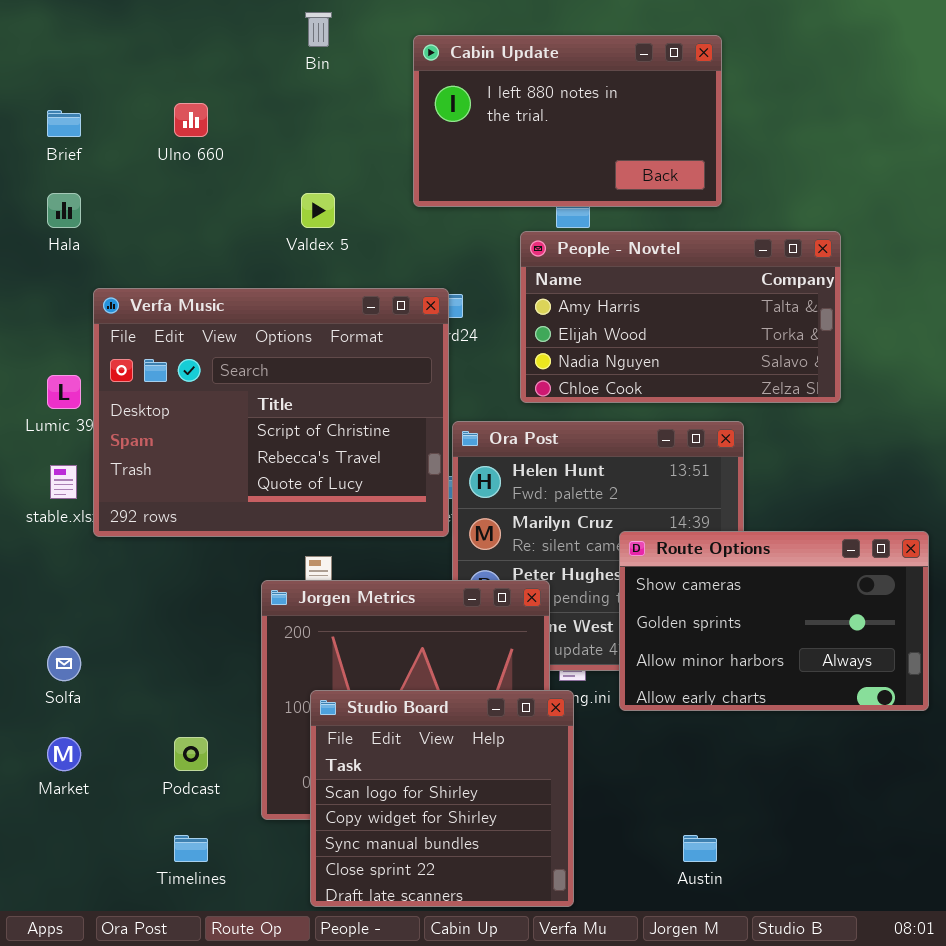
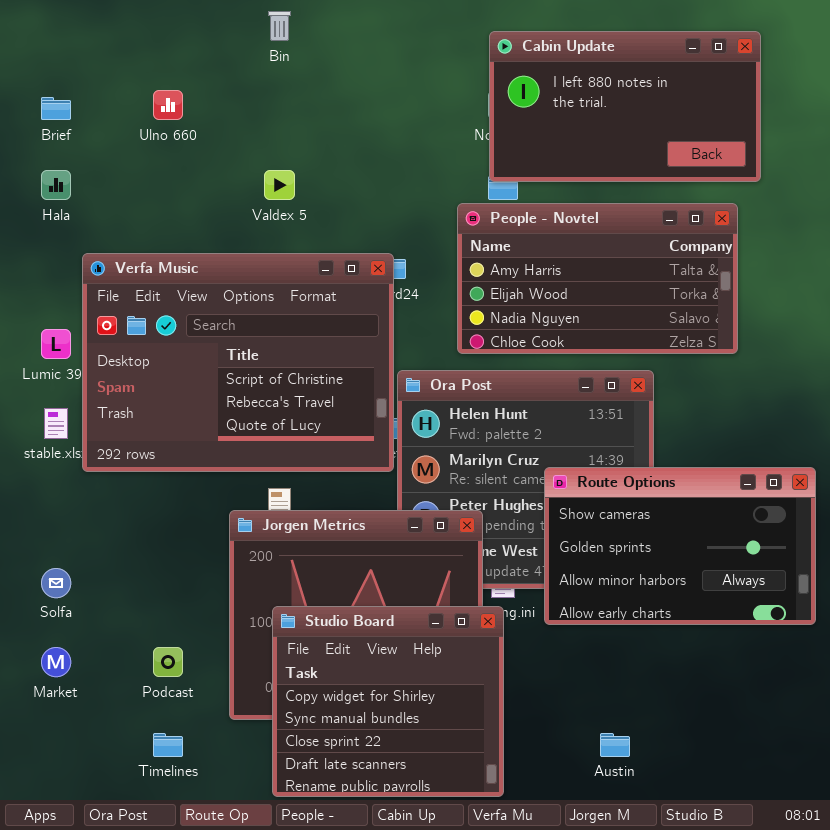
Cabin Update: [413,35,722,207] -> [489,31,761,182], moved
Studio Board: [310,690,574,907] -> [272,606,504,797], scrolled down 1 row

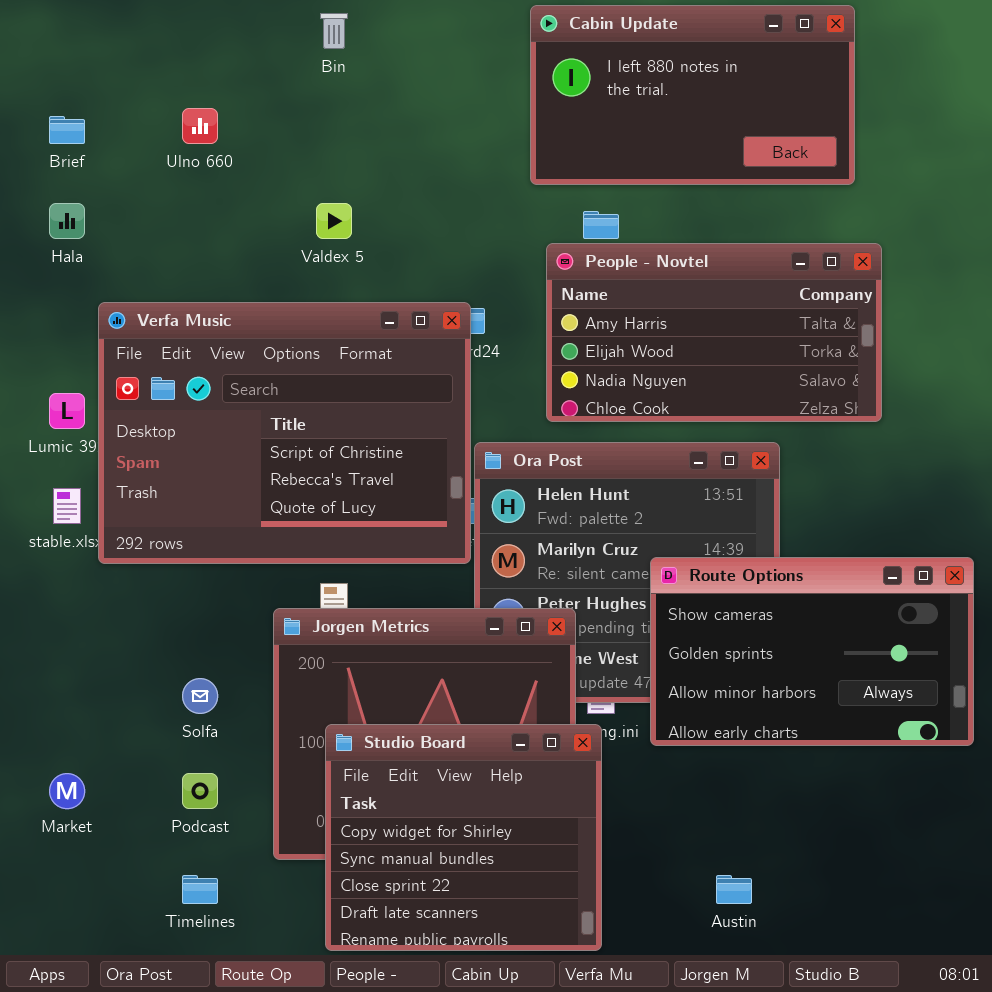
Cabin Update: [489,31,761,182] -> [530,5,855,185], moved
Solfa: [41,568,71,598] -> [182,678,218,714], moved

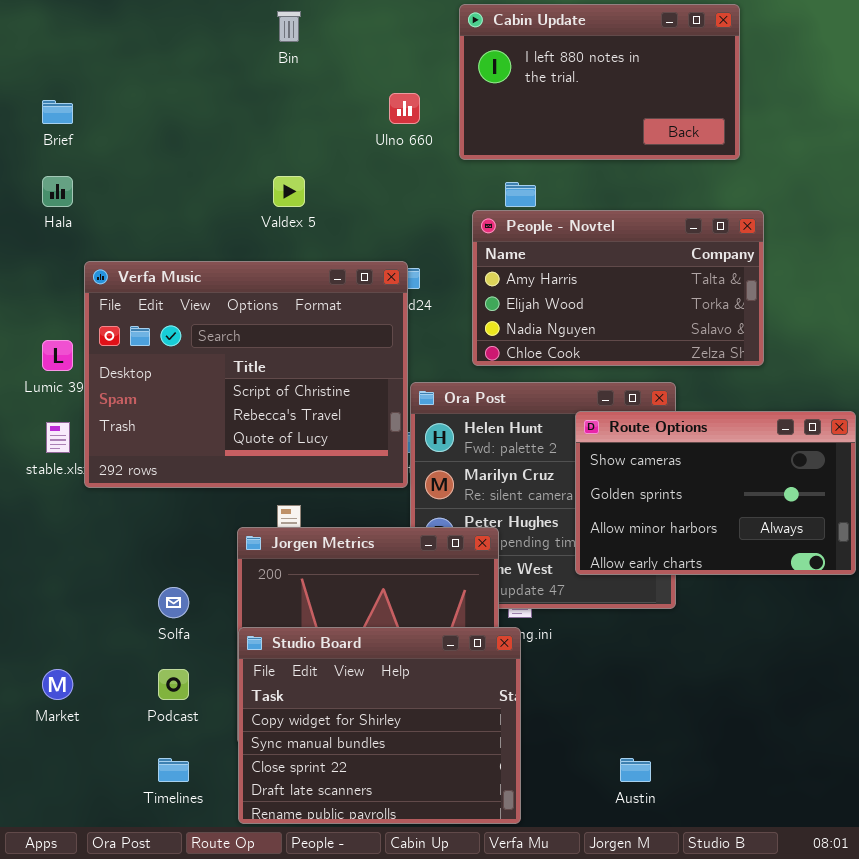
Ulno 660: [182,108,218,144] -> [389,93,420,124], moved
Route Options: [650,557,974,746] -> [575,411,856,575], moved
Studio Board: [325,724,602,951] -> [238,627,521,824], resized

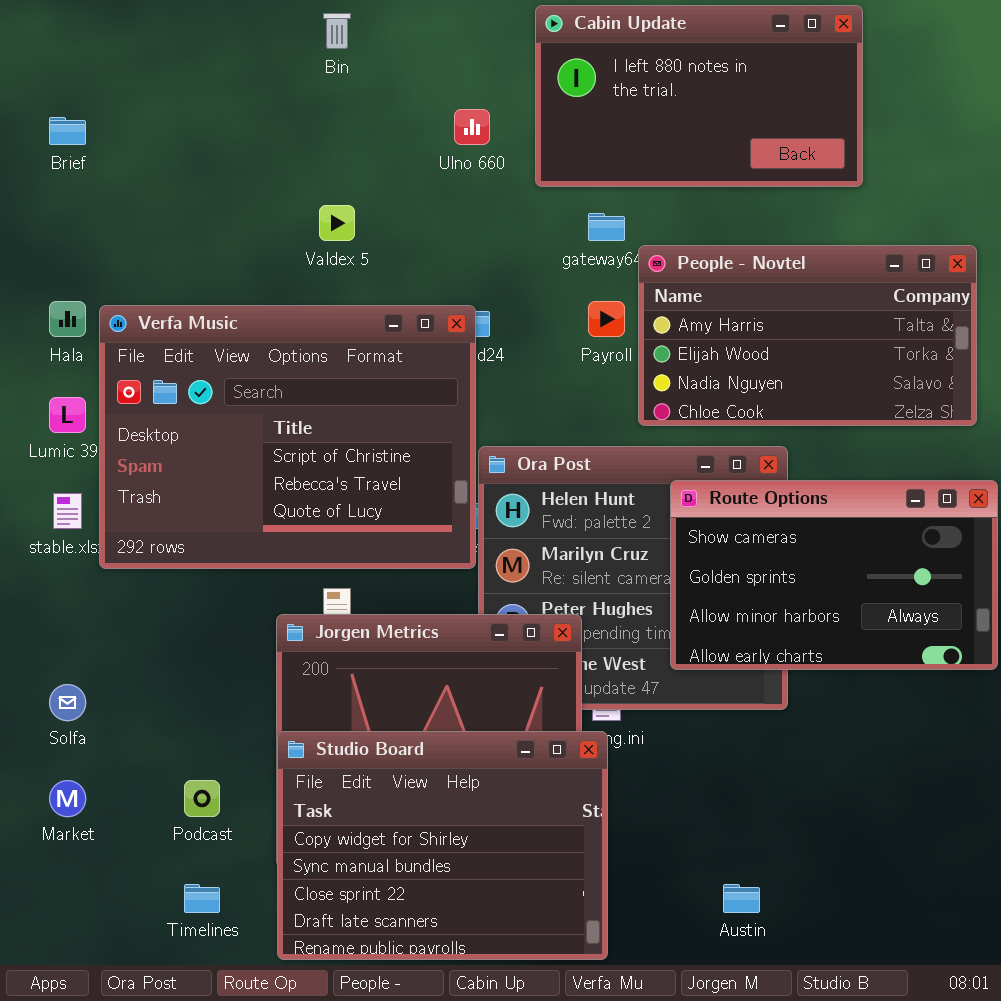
Hala: [42,176,73,207] -> [49,301,86,337], moved
People - Novtel: [472,210,764,366] -> [638,245,977,426], moved
Solfa: [158,587,189,618] -> [49,684,86,721], moved

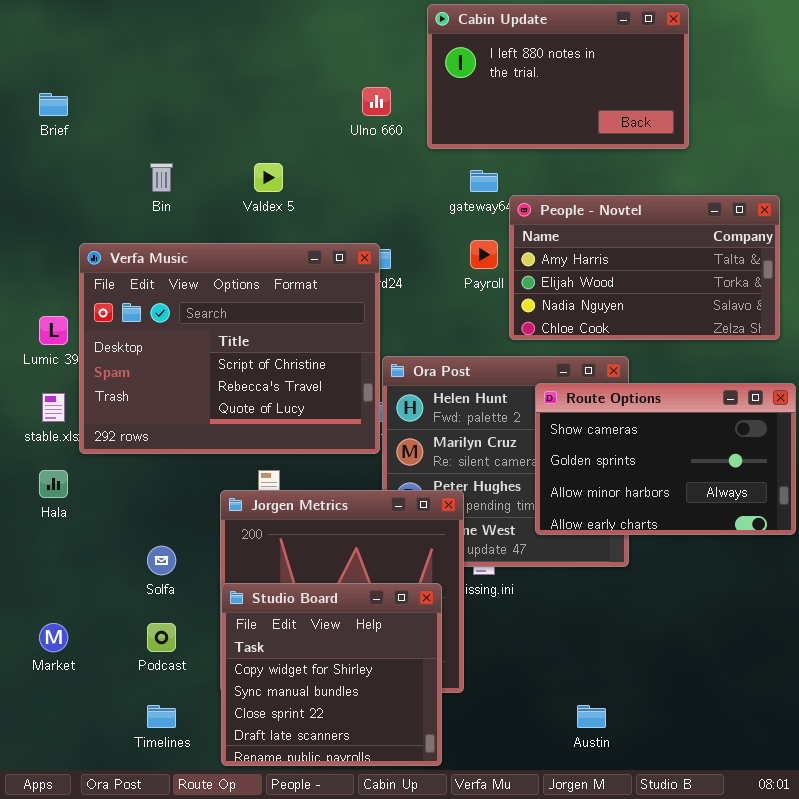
Bin: [323,13,351,49] -> [150,163,173,192], moved
Hala: [49,301,86,337] -> [39,470,68,498], moved
Solfa: [49,684,86,721] -> [147,546,176,575], moved
Studio Board: [277,731,608,960] -> [221,583,442,766], resized

